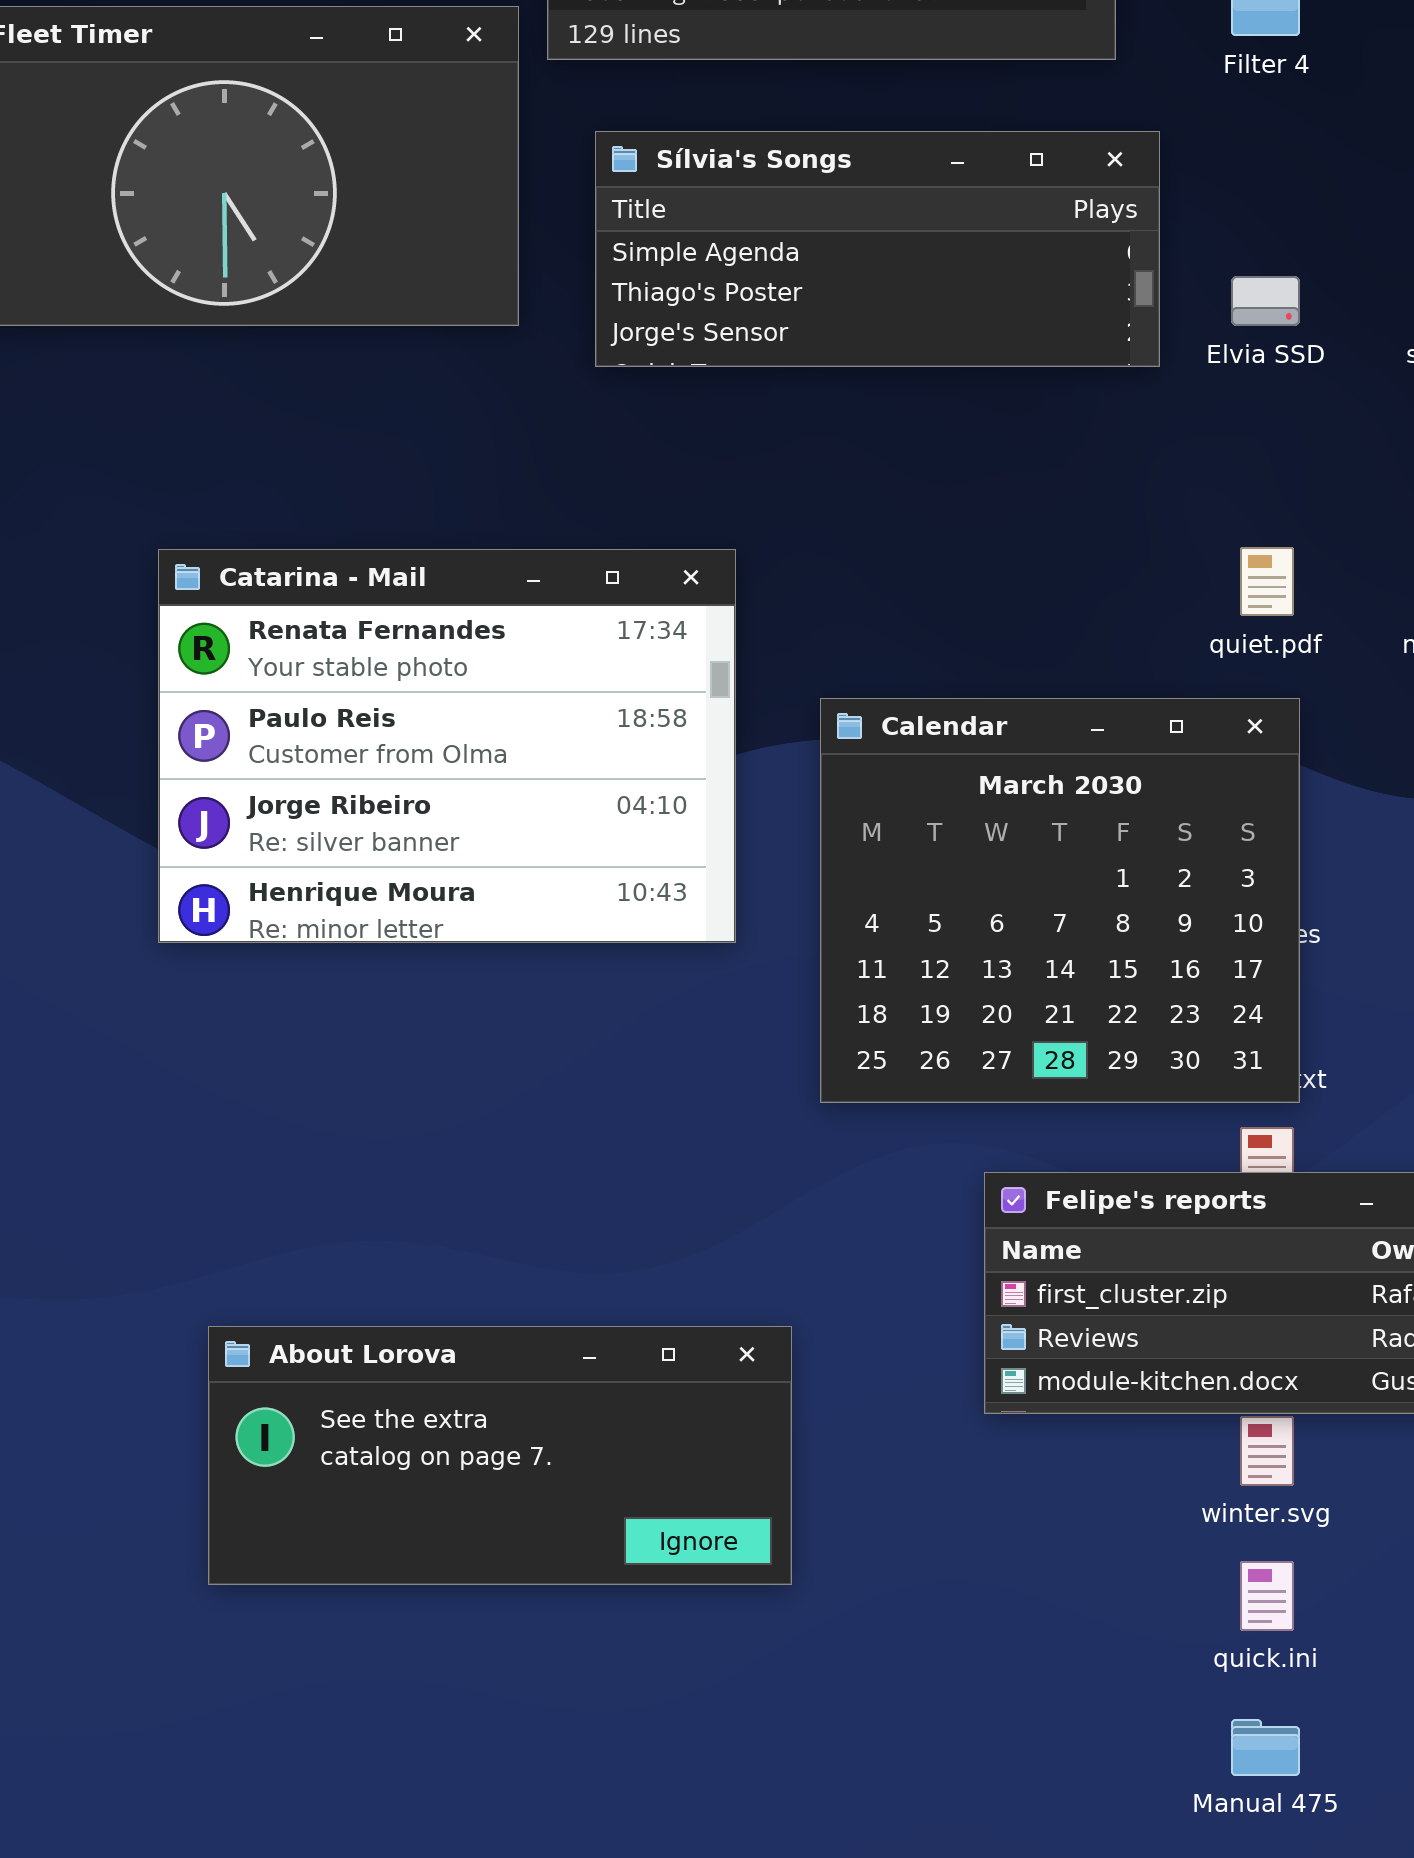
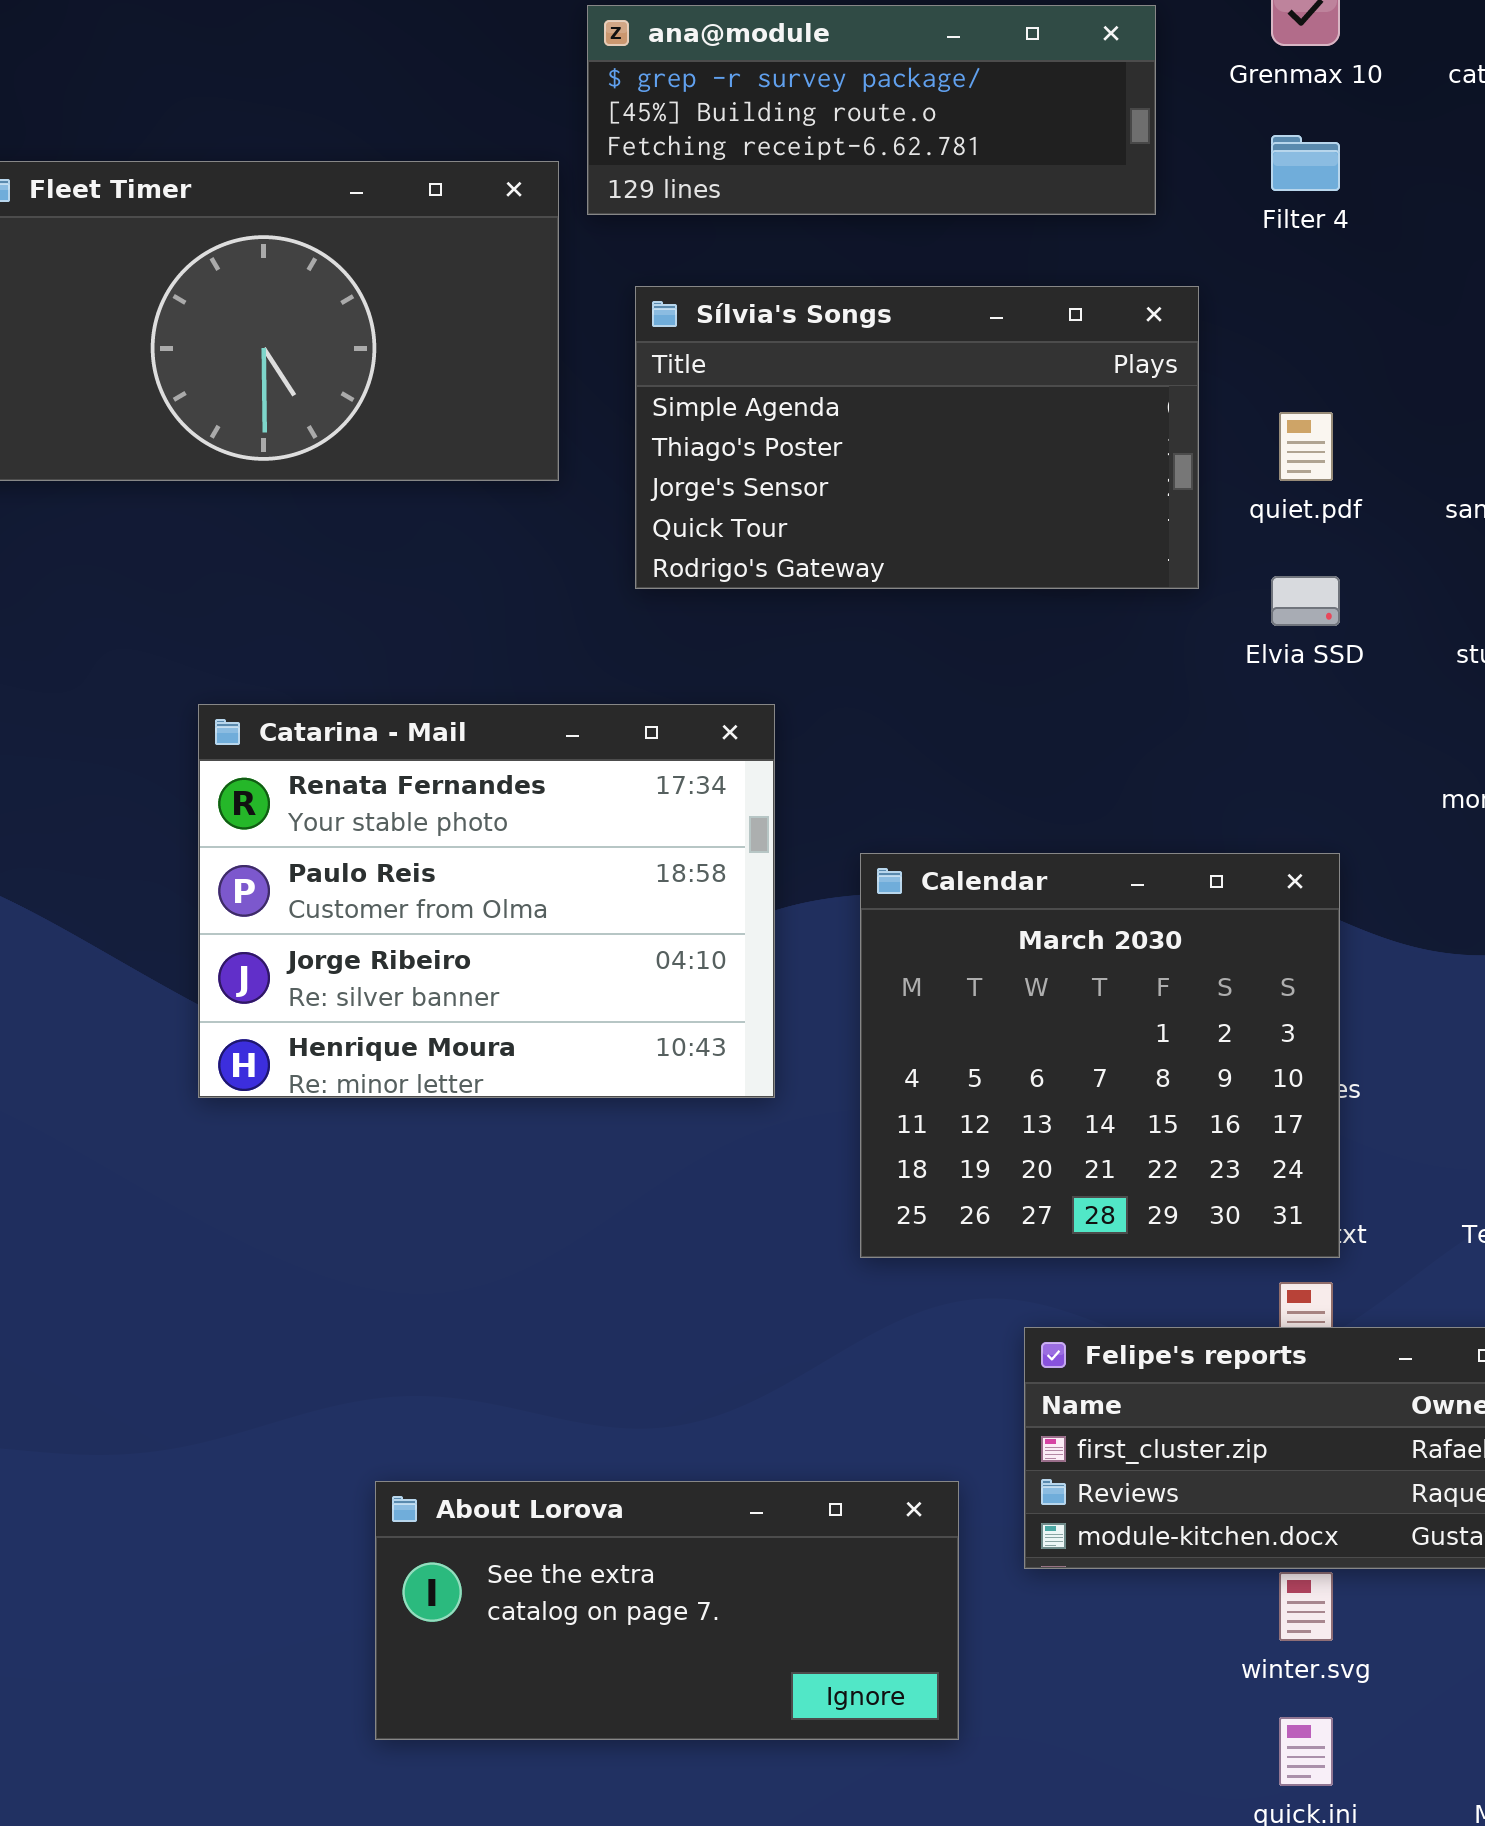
Sílvia's Songs: [595,131,1160,367] -> [635,286,1199,589], resized
Elvia SSD: [1231,276,1300,326] -> [1271,576,1340,626], moved
quiet.pdf: [1240,547,1294,616] -> [1279,412,1333,481], moved
About Lorova: [208,1326,792,1585] -> [375,1481,959,1740], moved

